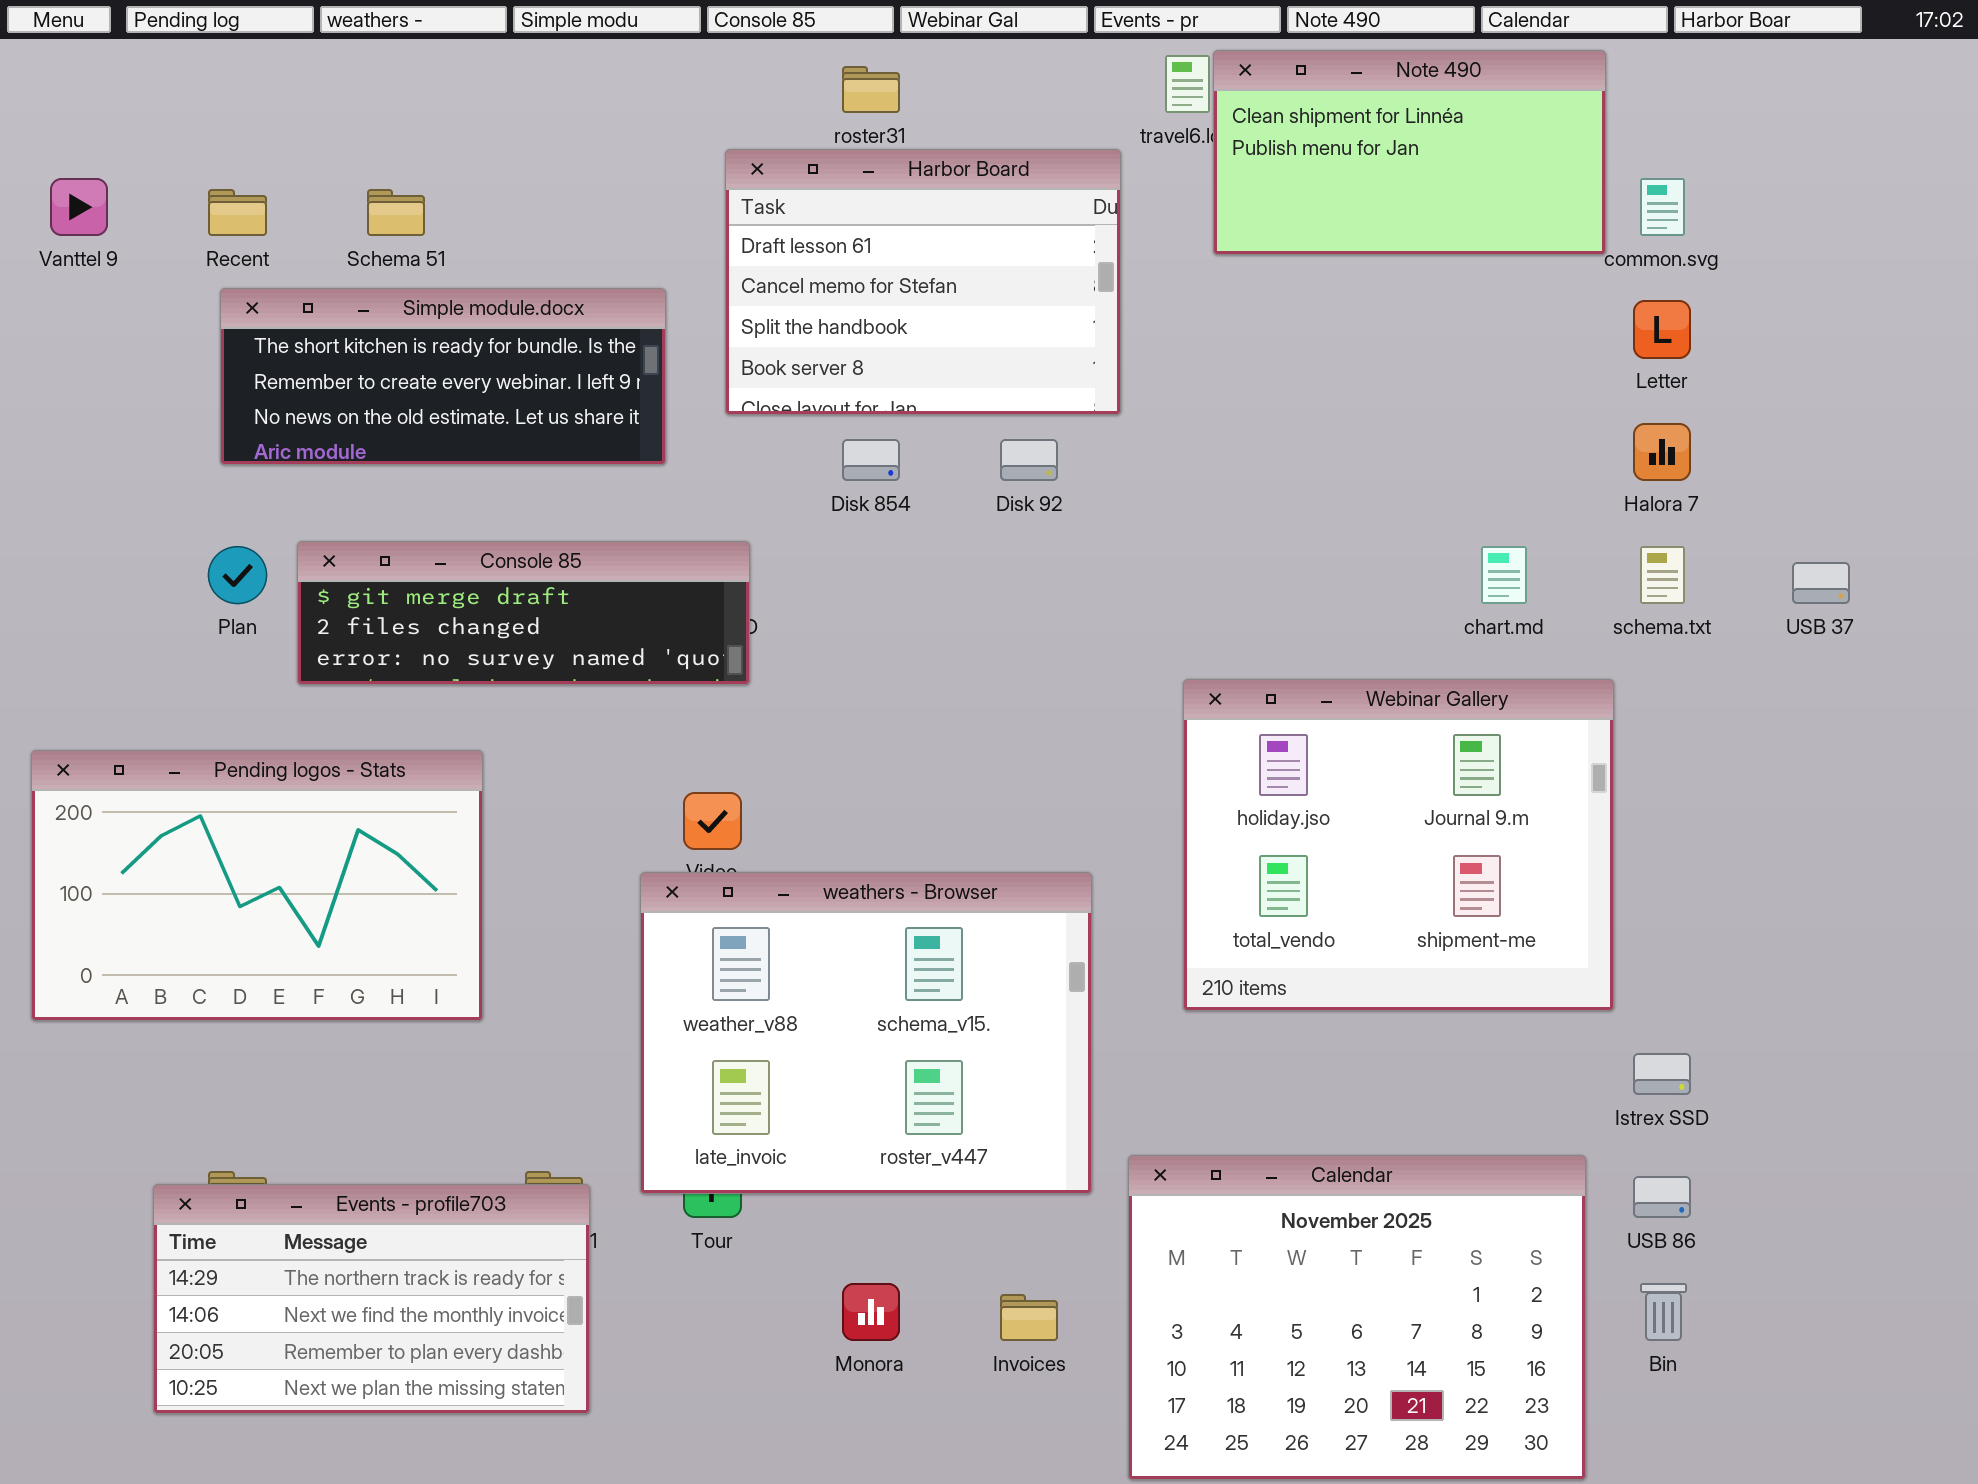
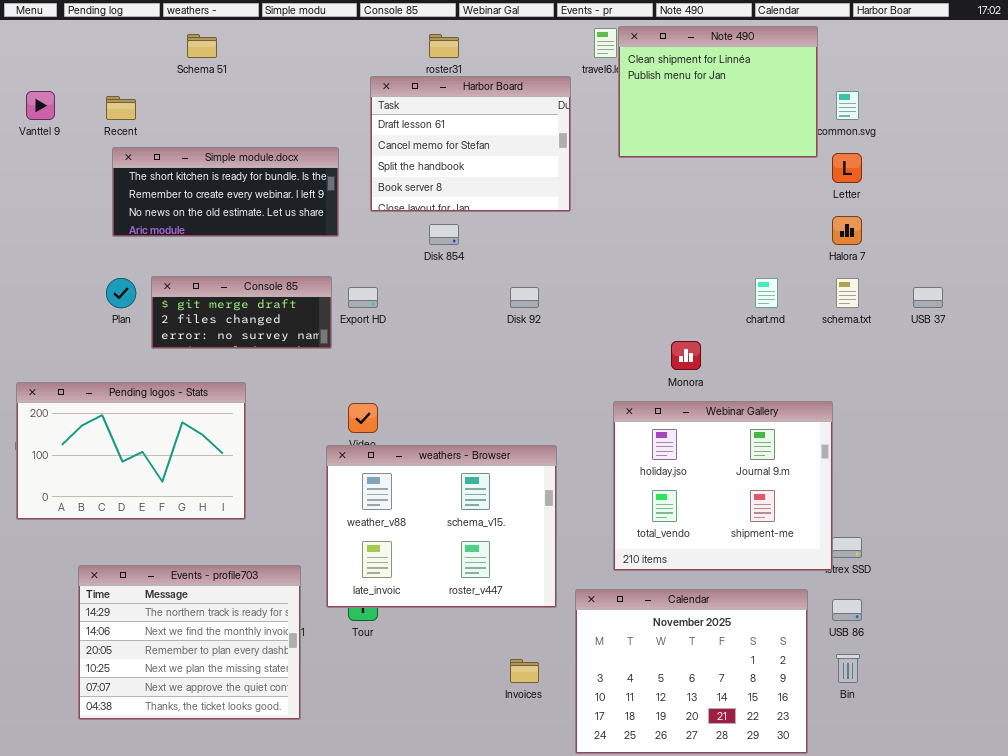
Note 490: [1213,50,1606,255] -> [618,26,818,158], resized
Schema 51: [367,189,425,236] -> [187,34,217,58], moved
Disk 92: [1000,439,1058,481] -> [510,287,539,308], moved
Console 85: [297,541,750,685] -> [151,276,332,349], resized
Webinar Gallery: [1183,679,1614,1011] -> [613,401,833,571], moved
Events - profile703: [153,1184,590,1414] -> [78,565,301,720], resized
Monora: [842,1283,900,1341] -> [671,341,701,370], moved

